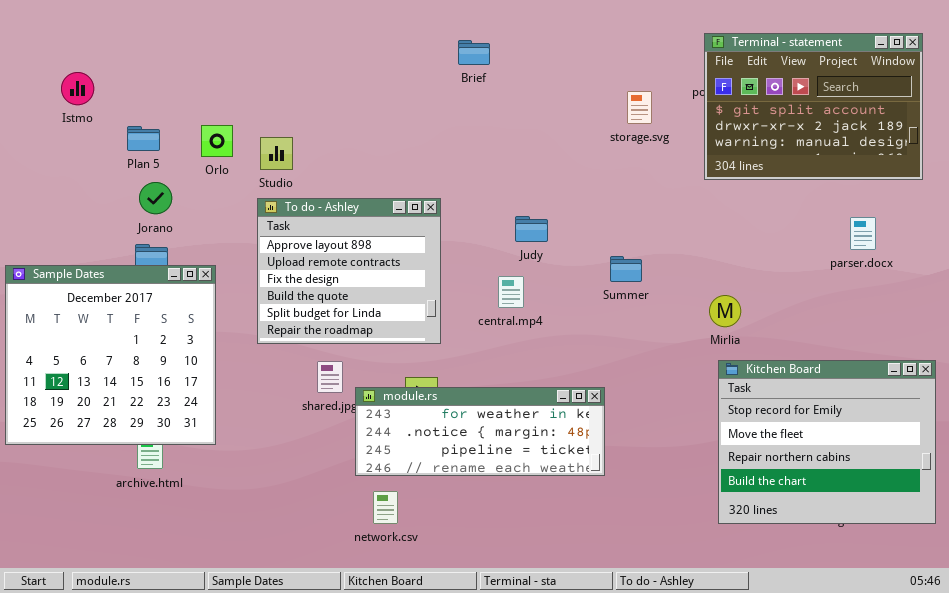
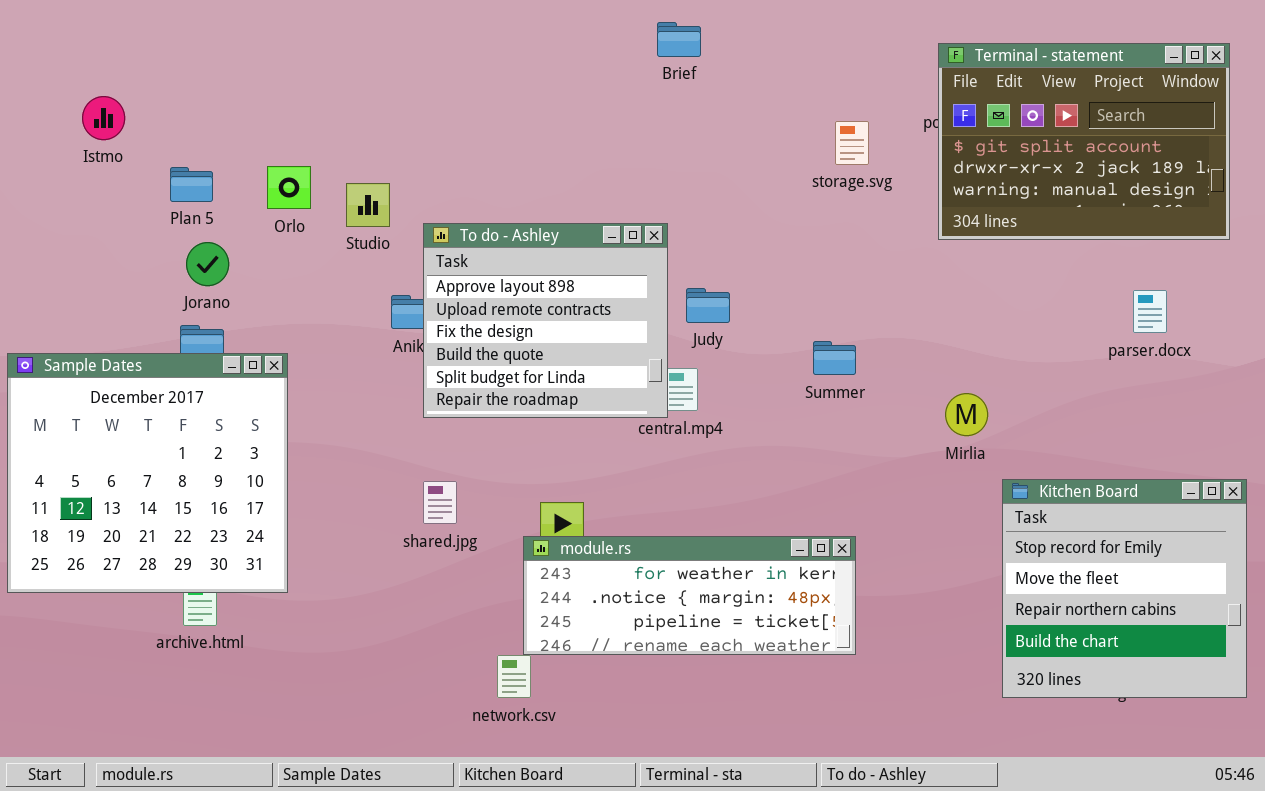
Brief: [458,40,490,65] -> [657,22,701,57], moved
To do - Ashley: [257,198,441,344] -> [423,223,668,418], moved
Kitchen Board: [718,360,936,524] -> [1002,479,1247,698], resized
module.rs: [355,387,605,476] -> [523,536,856,655], moved

